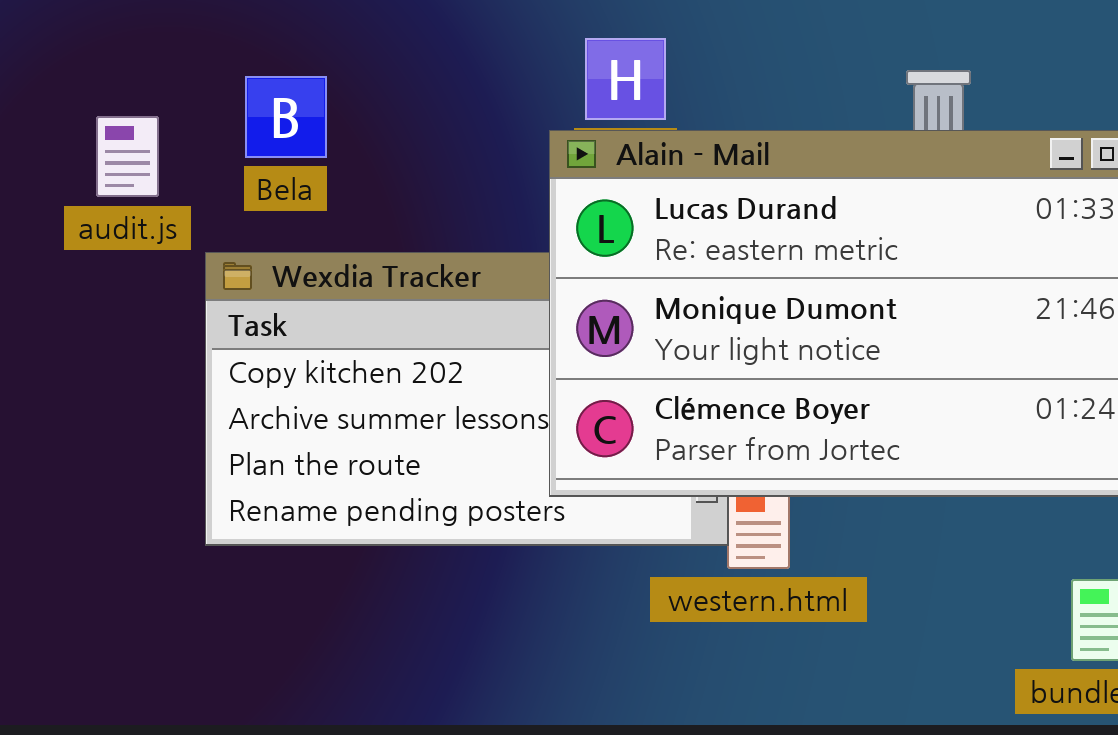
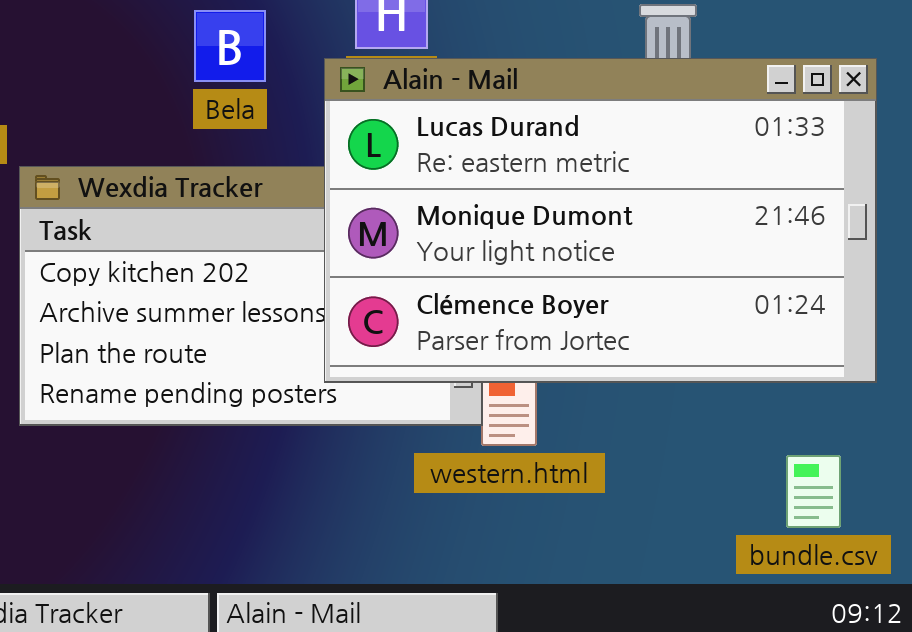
Bela: [245,76,327,158] -> [194,10,266,82], moved

